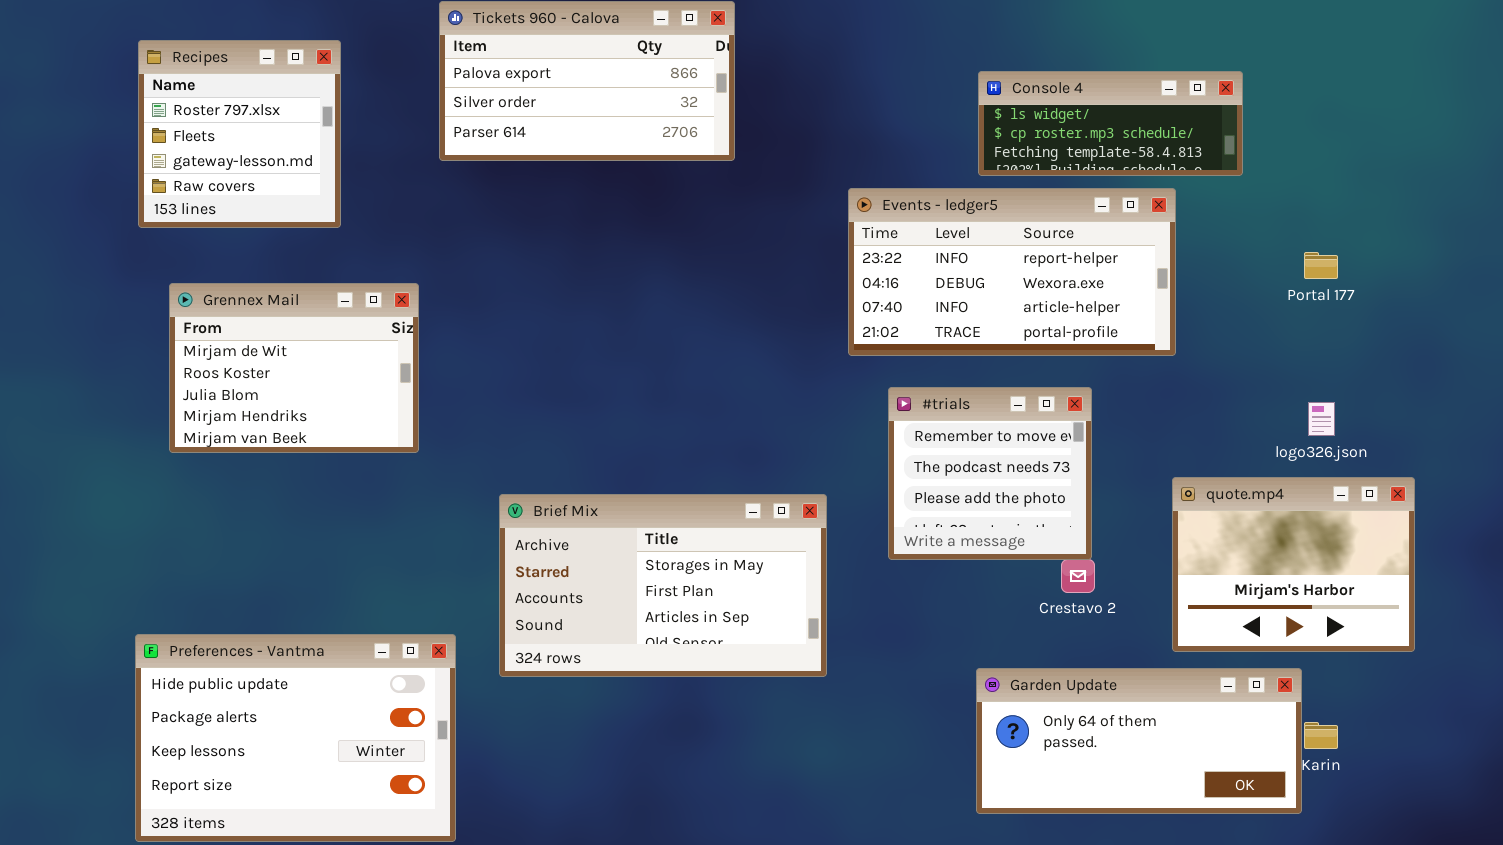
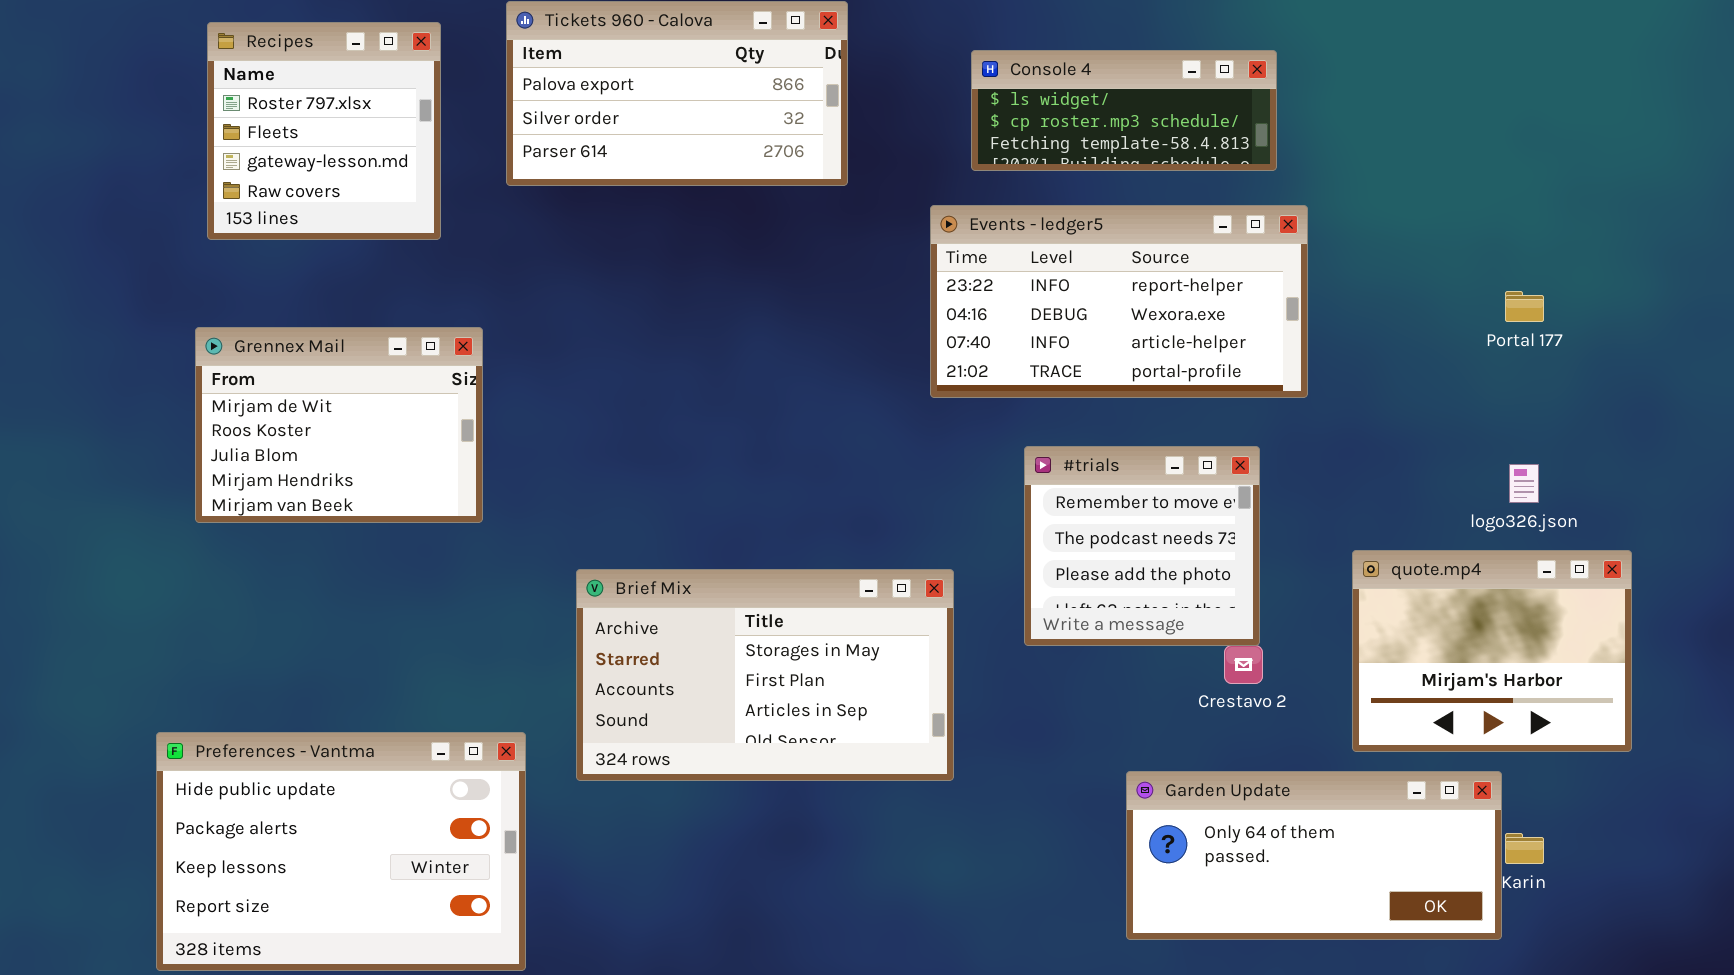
Recipes: [138,40,341,228] -> [207,22,441,240], moved
Console 4: [978,71,1243,176] -> [971,50,1277,171], moved
Events - ledger5: [848,188,1176,356] -> [930,205,1308,398], moved

